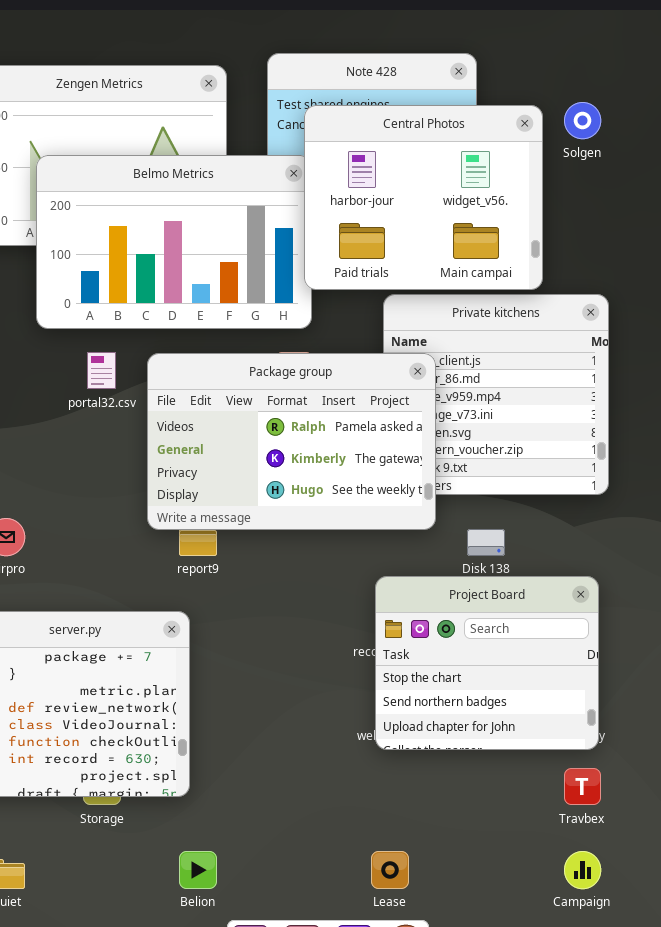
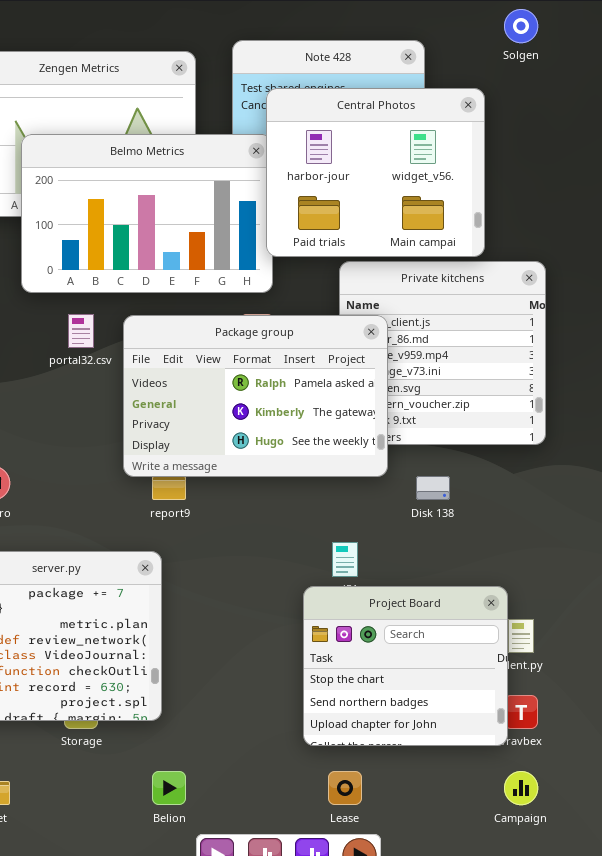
Solgen: [564,102,601,139] -> [504,9,538,43], moved
Project Board: [375,576,599,750] -> [303,586,508,746], moved

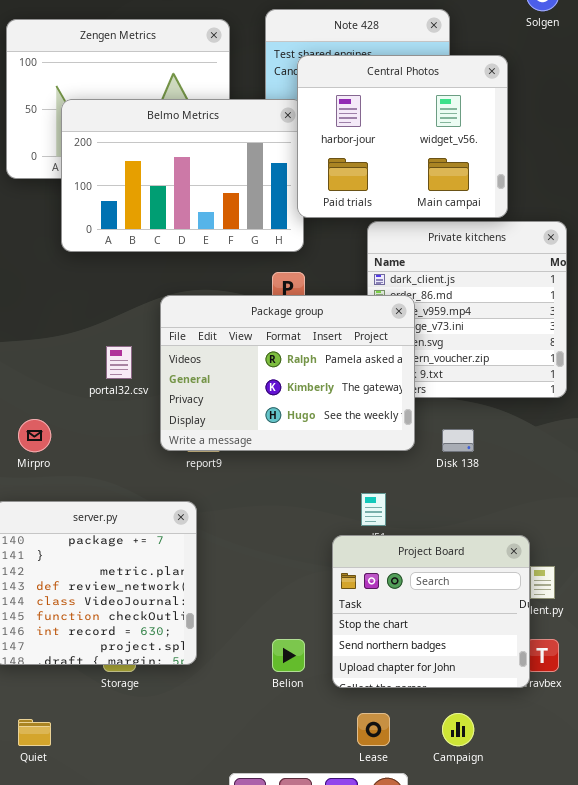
portal32.csv: [68,314,94,348] -> [106,346,132,379], moved
Package group: [123,315,388,477] -> [160,295,415,451], moved
Belion: [152,771,186,805] -> [272,639,305,672], moved
Campaign: [504,771,538,805] -> [442,713,474,746], moved

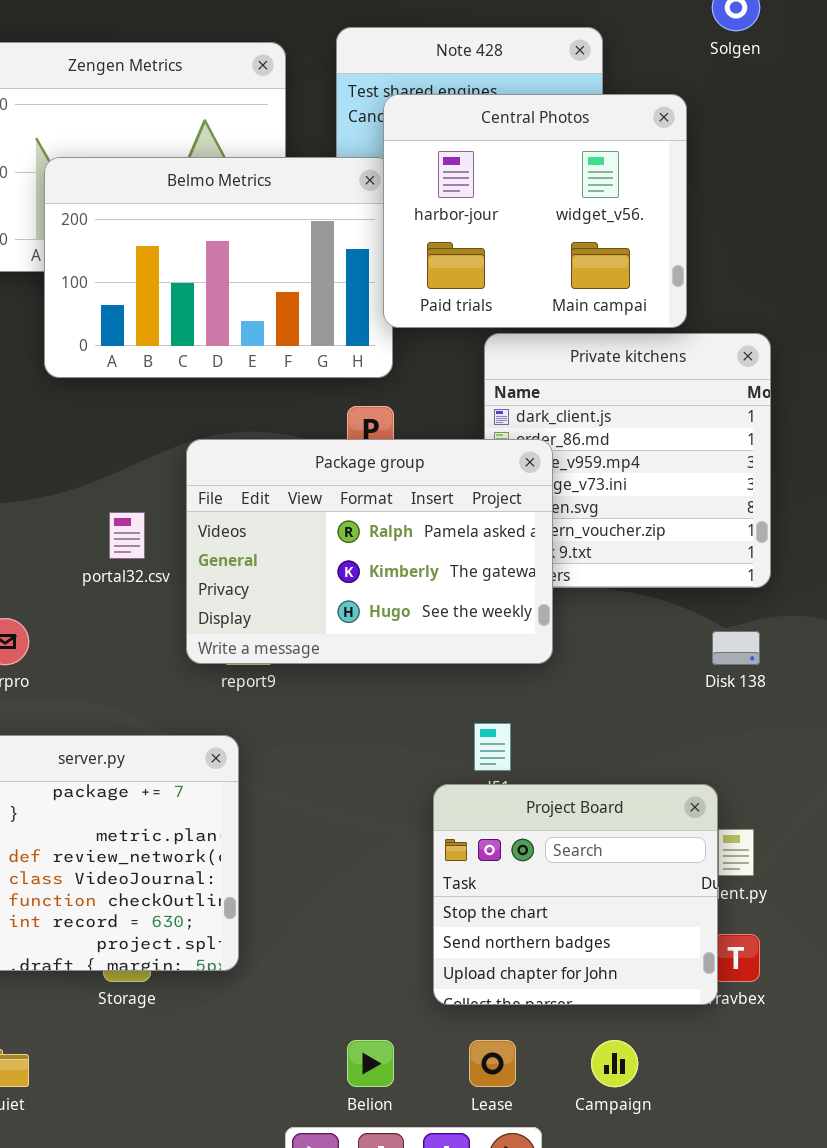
Disk 138: [442,429,474,452] -> [712,631,760,665], moved
Belion: [272,639,305,672] -> [347,1040,394,1087], moved

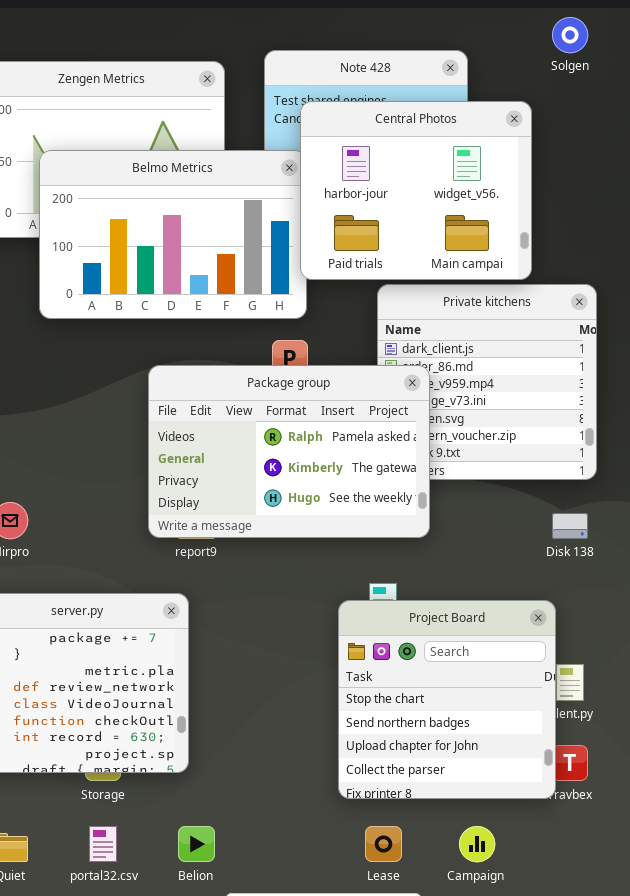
portal32.csv: [109,512,145,559] -> [89,826,117,862], moved
Project Board: [433,784,718,1005] -> [338,600,556,799], resized
Belion: [347,1040,394,1087] -> [178,826,215,862], moved

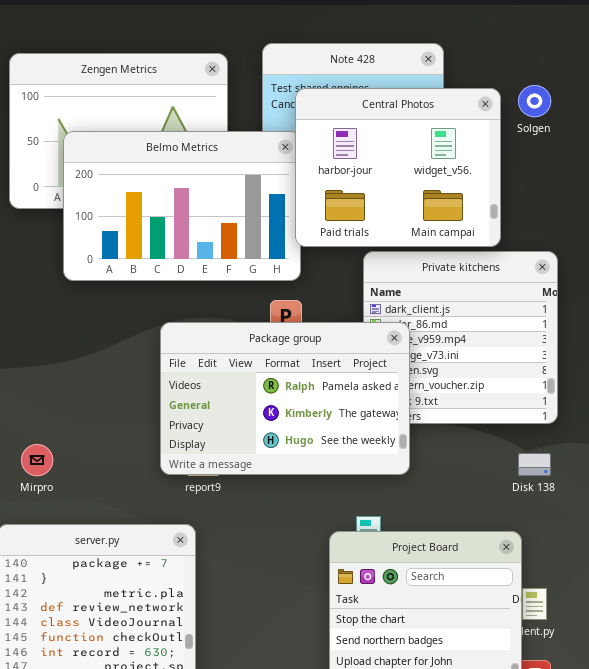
Solgen: [552,17,588,53] -> [518,85,551,117], moved

